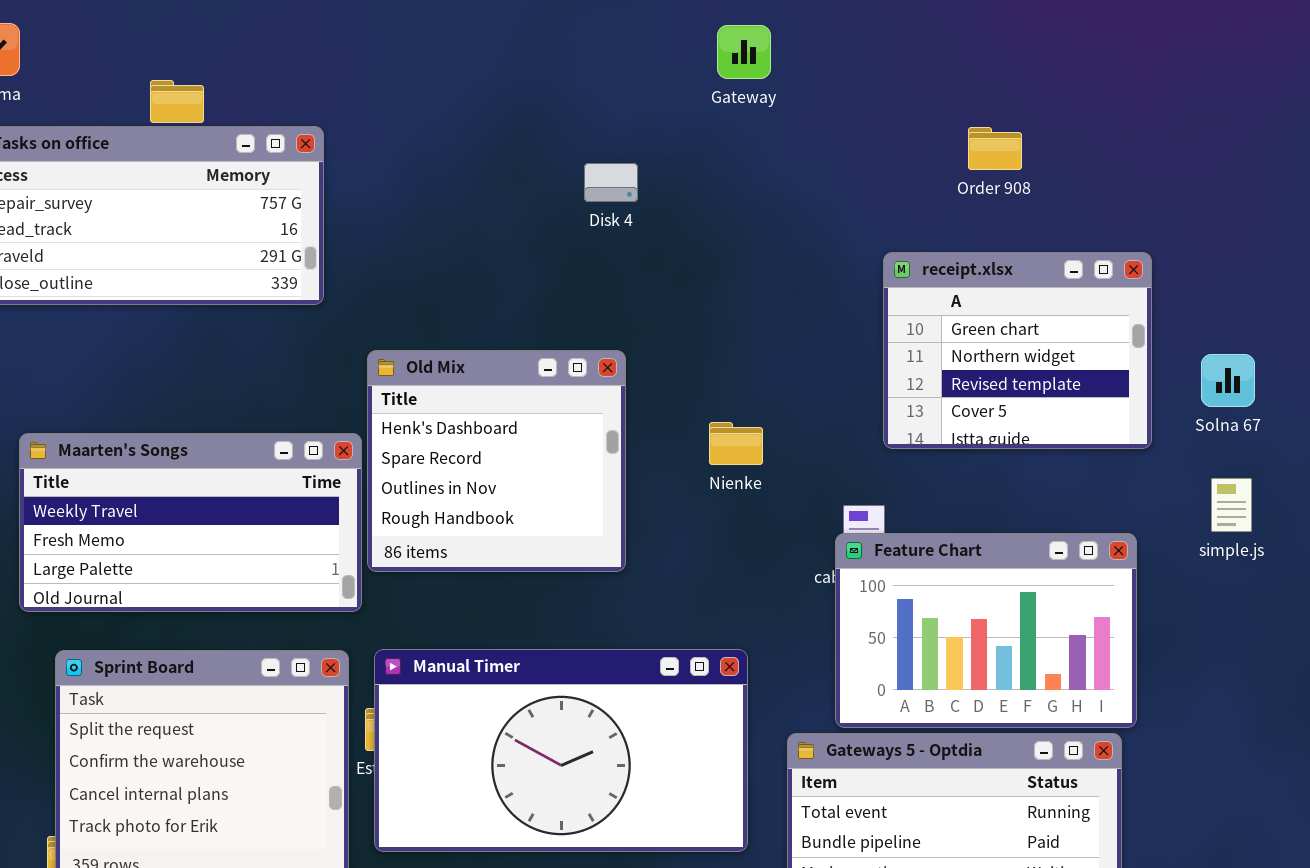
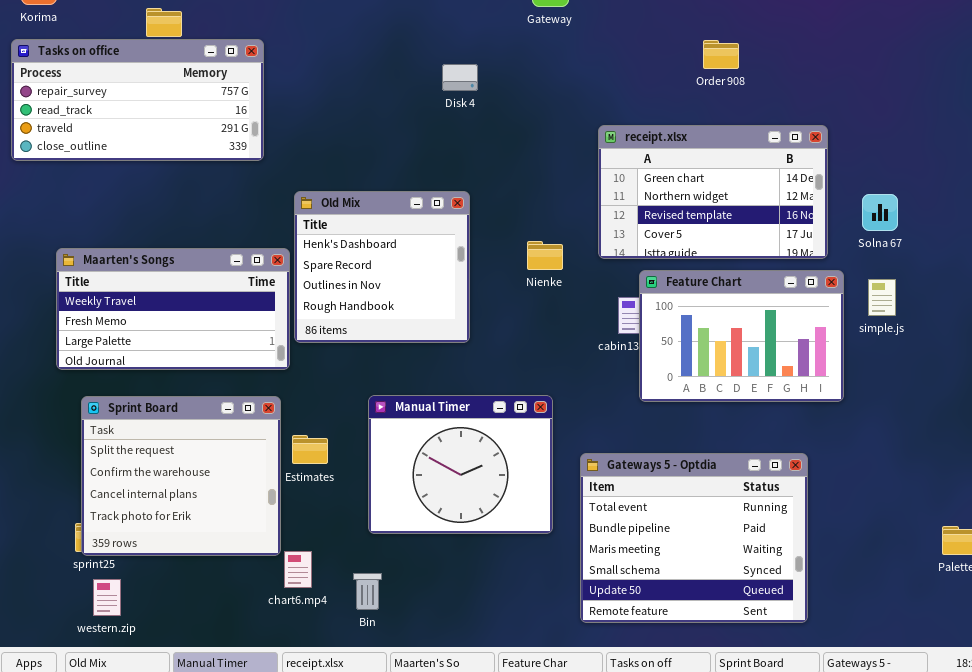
receipt.xlsx: [883,252,1152,449] -> [598,125,828,259], resized
Feature Chart: [835,533,1137,728] -> [639,270,844,402], moved
Manual Timer: [374,649,748,852] -> [368,395,553,534], resized

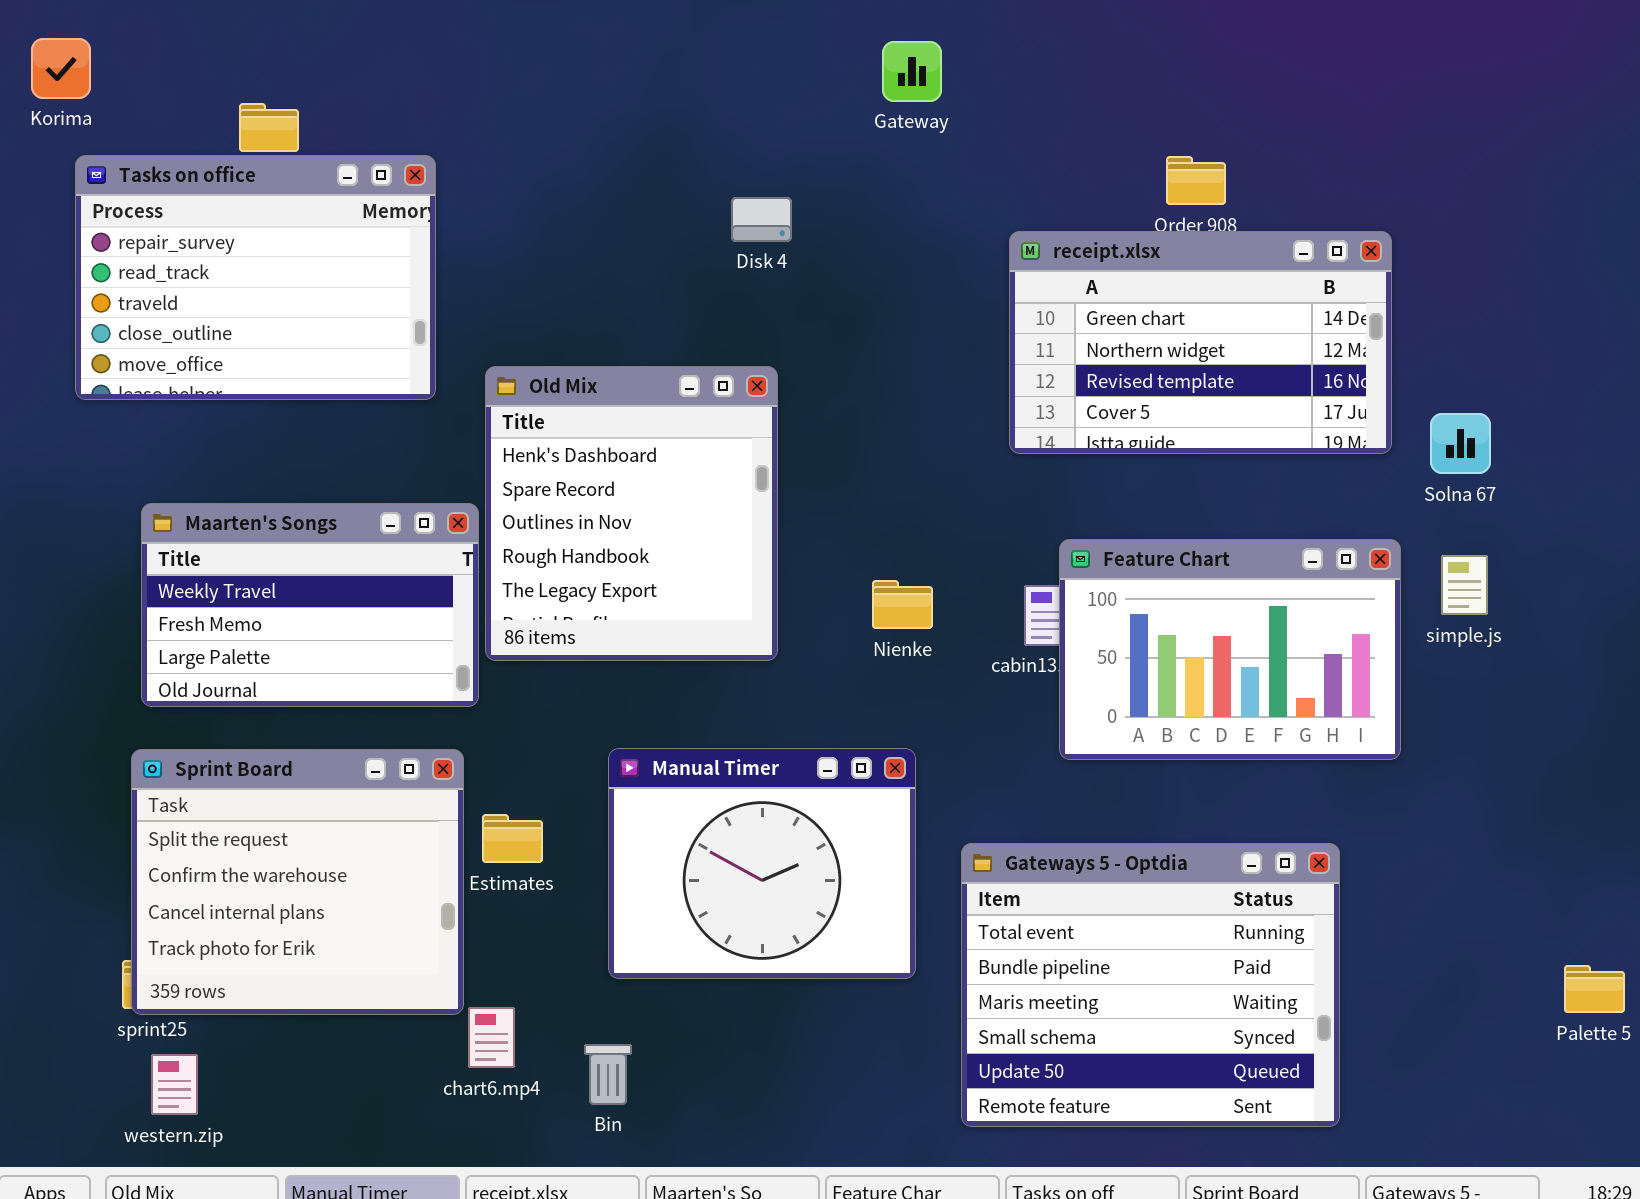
Tasks on office: [11,39,264,161] -> [75,155,436,400], resized
receipt.xlsx: [598,125,828,259] -> [1009,231,1392,454], moved
Old Mix: [294,191,470,343] -> [485,366,778,661], resized
Nienke: [527,241,563,270] -> [872,580,933,629], moved
Maarten's Songs: [56,248,290,370] -> [141,503,479,707], resized

